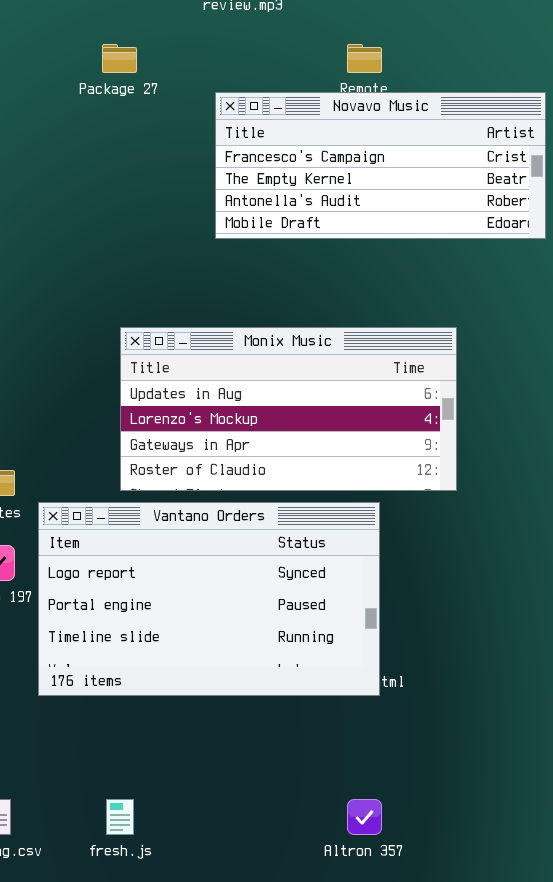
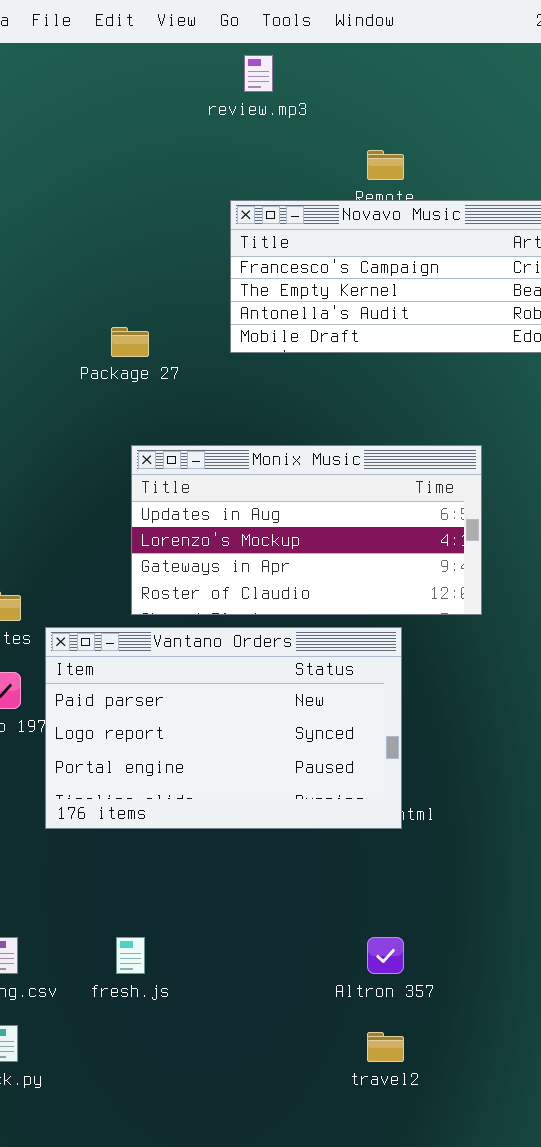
Package 27: [102,44,137,73] -> [111,327,149,357], moved
Vantano Orders: [38,502,380,696] -> [45,627,402,829], scrolled up 1 row

